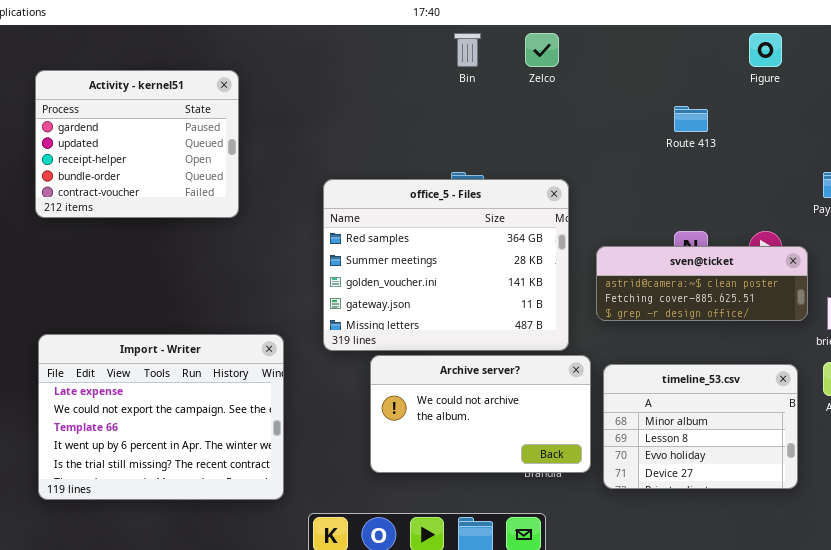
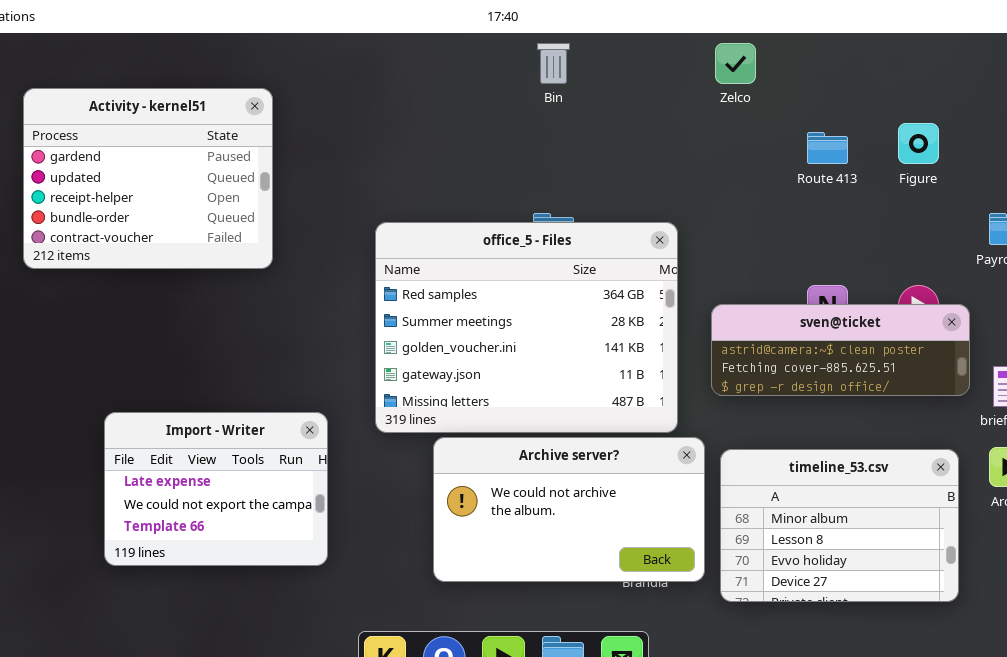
Zelco: [525,33,559,67] -> [715,43,756,84], moved
Figure: [749,33,782,67] -> [898,123,939,164], moved
Import - Writer: [38,334,284,500] -> [104,412,328,566], resized

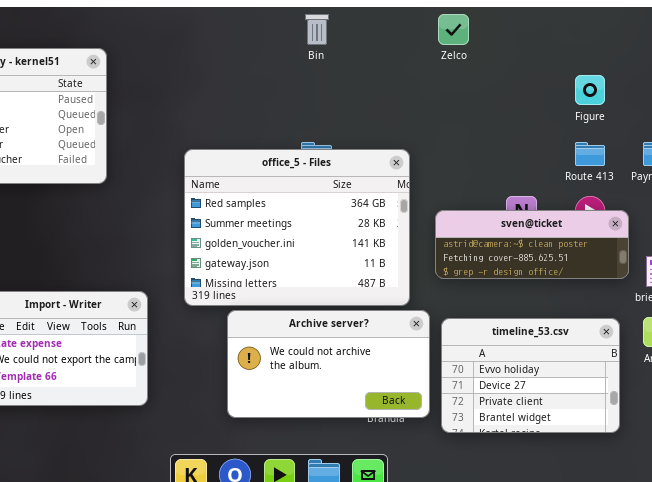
Route 413: [807,132,848,164] -> [575,142,605,166], moved
timeline_53.csv: [720,449,959,602] -> [441,318,620,433], scrolled down 2 rows

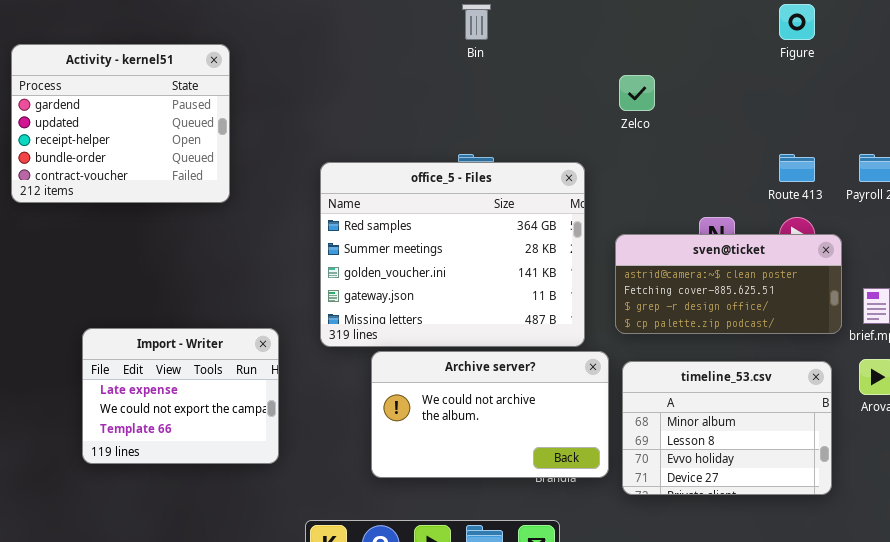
Zelco: [438,14,469,45] -> [619,75,655,111], moved
Figure: [575,75,605,105] -> [779,4,815,40], moved
sven@ticket: [435,210,629,279] -> [615,234,842,334], resized
timeline_53.csv: [441,318,620,433] -> [622,361,832,495], scrolled up 2 rows

